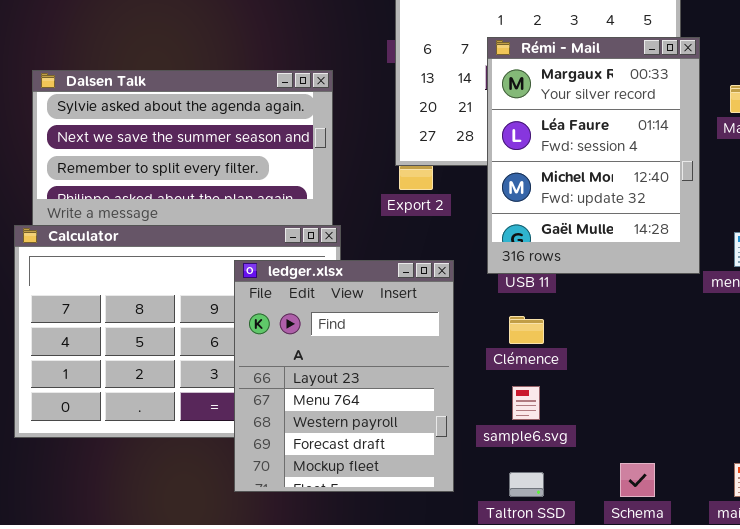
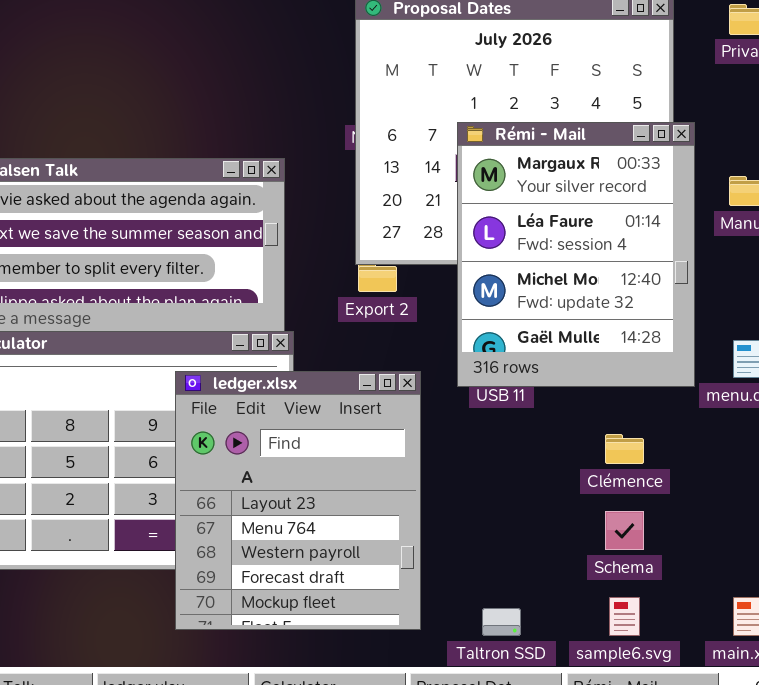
Clémence: [509,316,544,344] -> [605,434,644,464], moved
sample6.svg: [512,386,540,420] -> [609,597,640,636], moved
Schema: [620,463,655,497] -> [605,511,644,550], moved

